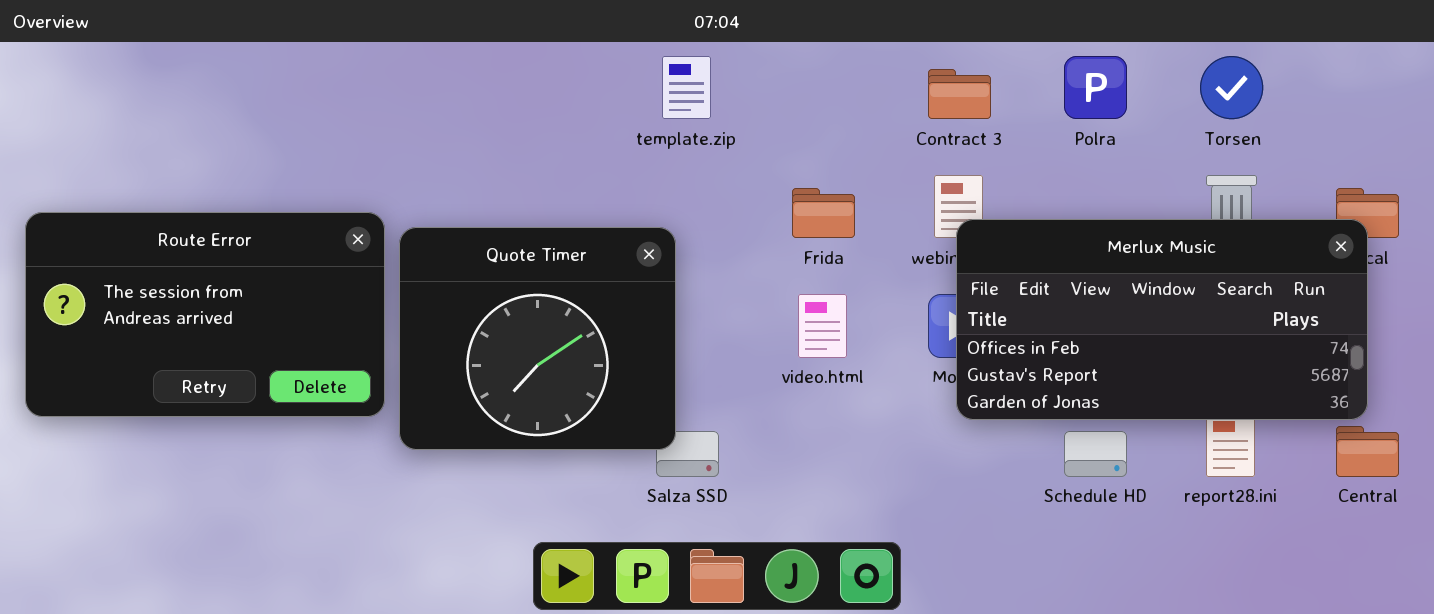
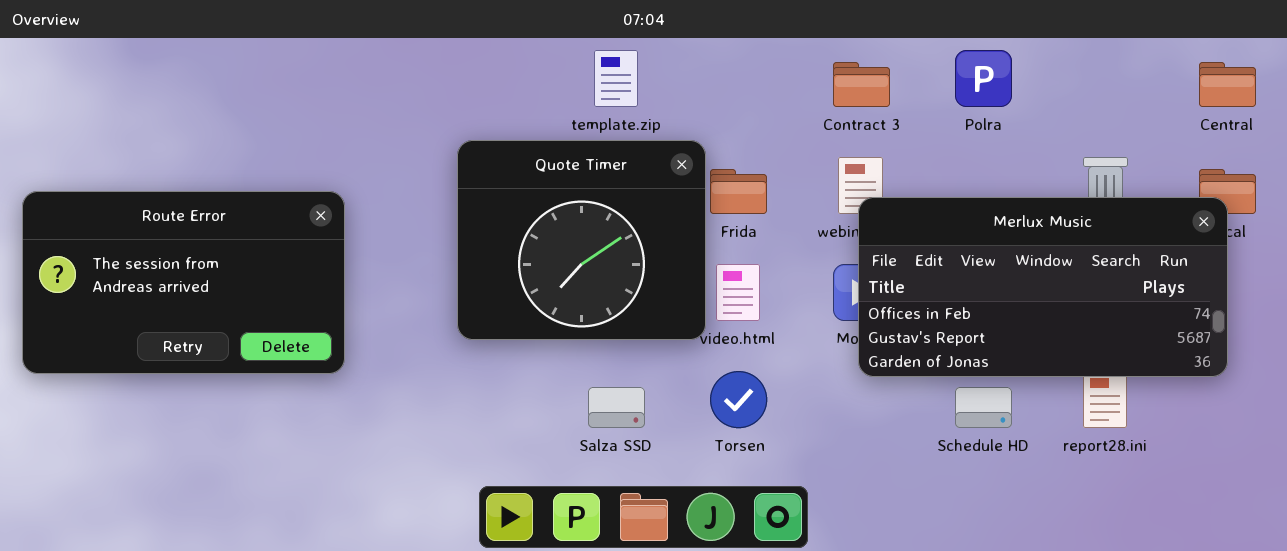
Torsen: [1200,56,1263,119] -> [710,371,767,428], moved
Quote Timer: [399,227,676,450] -> [457,140,706,340], moved
Central: [1336,426,1399,477] -> [1199,62,1256,107], moved

